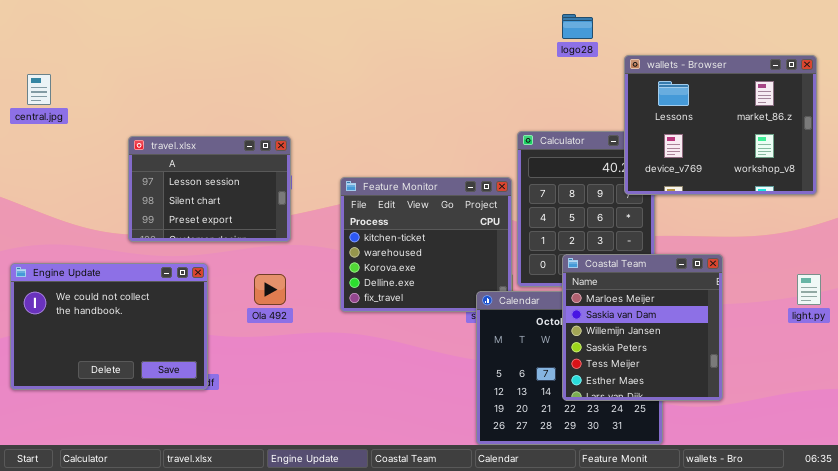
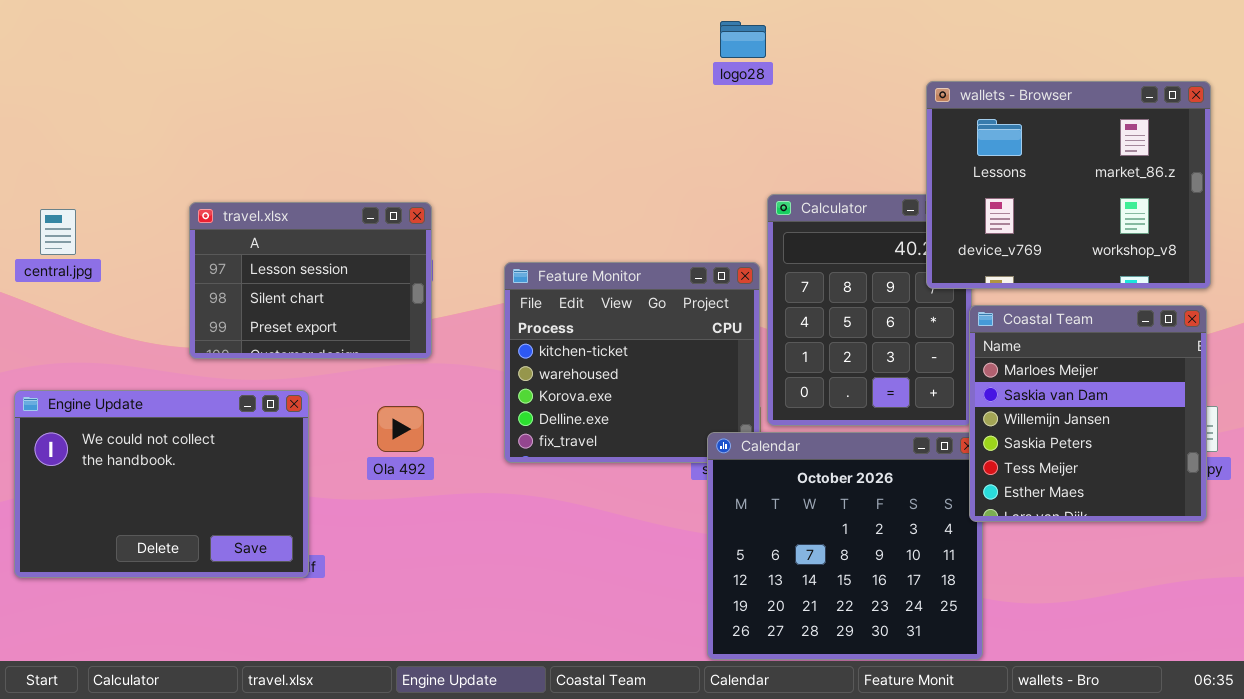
logo28: [562,14,593,39] -> [720,21,766,58], moved
central.jpg: [27,74,51,105] -> [40,209,76,255], moved
Coastal Team: [562,254,723,401] -> [969,305,1207,522], moved

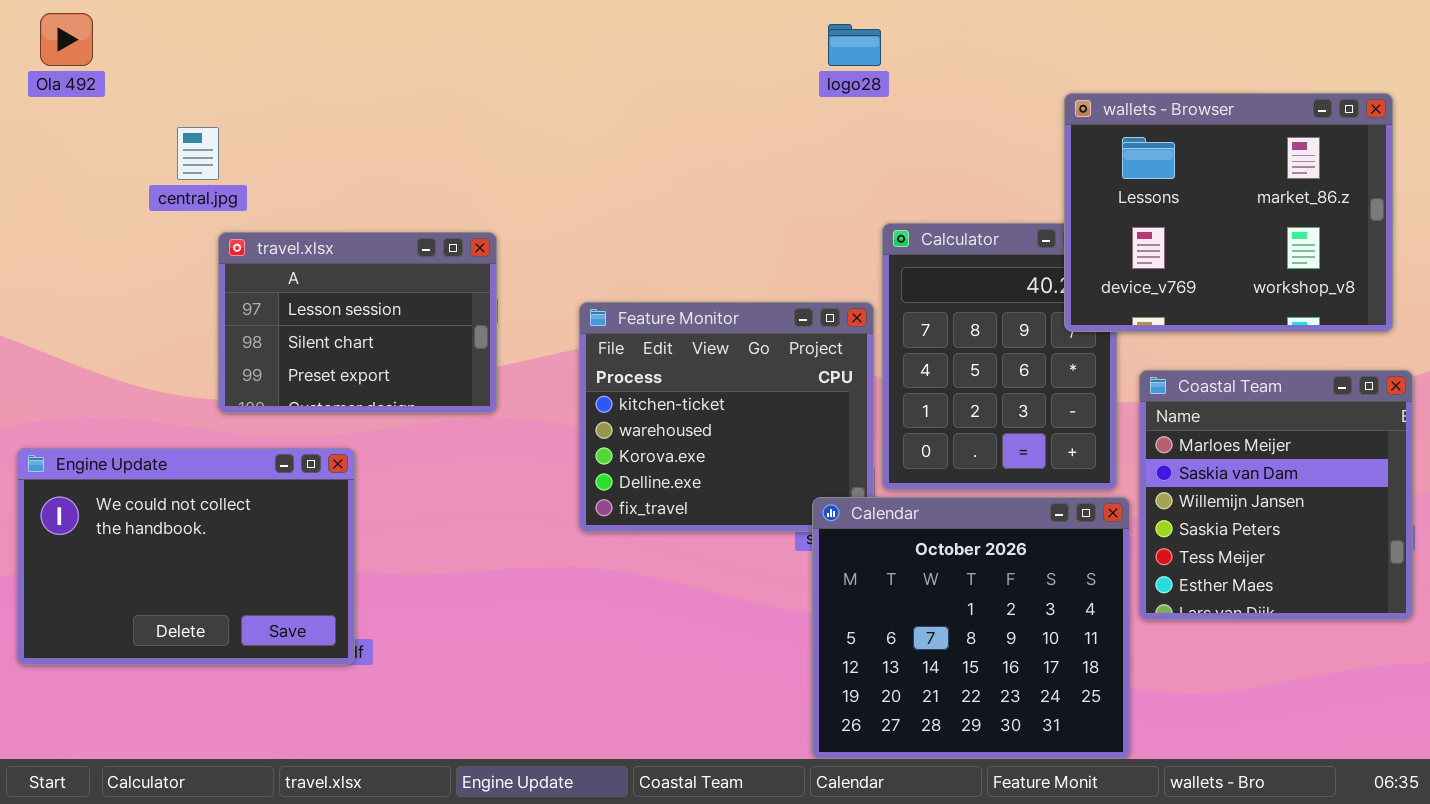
central.jpg: [40,209,76,255] -> [177,127,219,180], moved
Coastal Team: [969,305,1207,522] -> [1139,370,1413,620], moved
Ola 492: [377,406,424,452] -> [40,13,93,66], moved

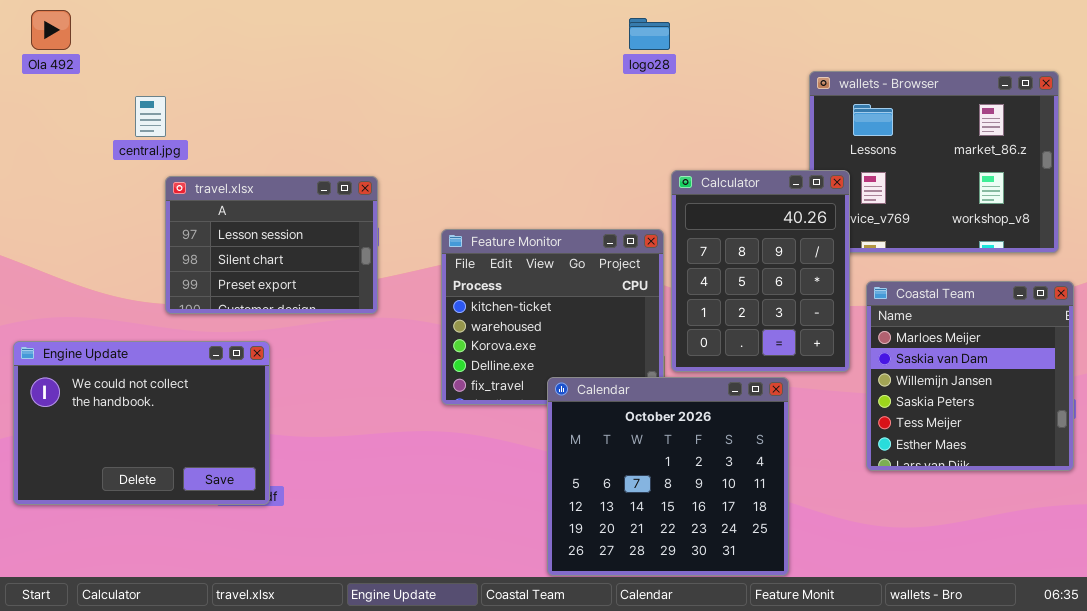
Calculator: [882,223,1117,490] -> [671,170,850,372], raised
Calendar: [812,497,1130,759] -> [547,377,789,576], moved

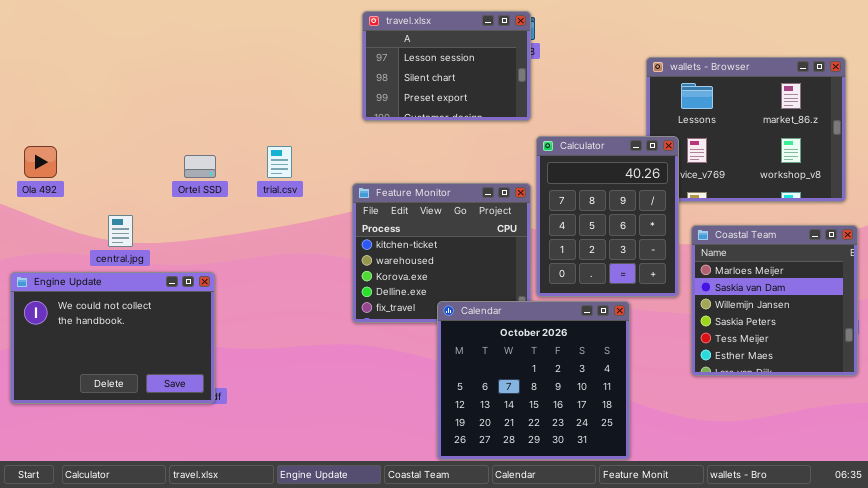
Ola 492: [31,10,71,50] -> [24,146,57,178], moved
central.jpg: [135,96,166,137] -> [108,215,133,247], moved
travel.xlsx: [165,176,378,314] -> [362,11,531,121], moved

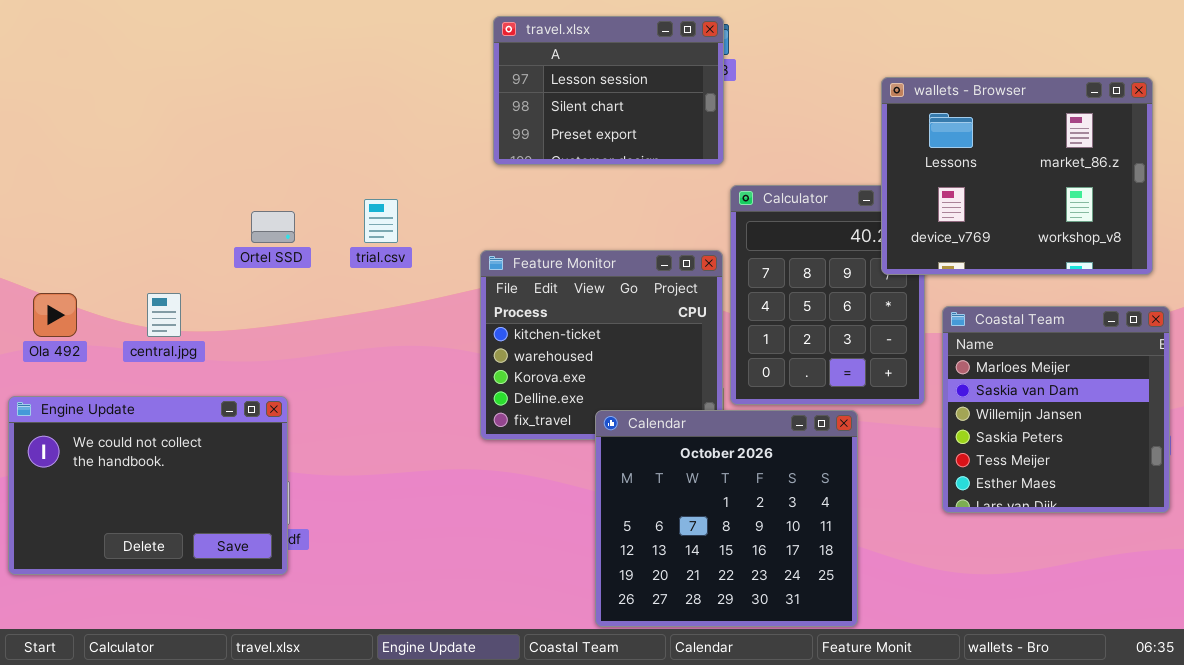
wallets - Browser: [646,57,846,202] -> [881,77,1153,275], raised
Ola 492: [24,146,57,178] -> [33,293,77,337], moved
Engine Update: [10,272,215,404] -> [8,396,288,575], moved

